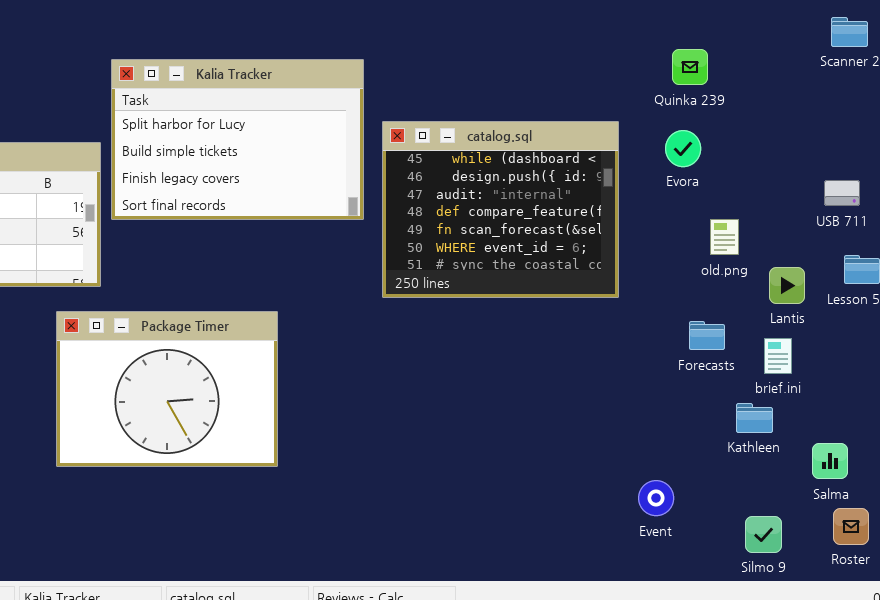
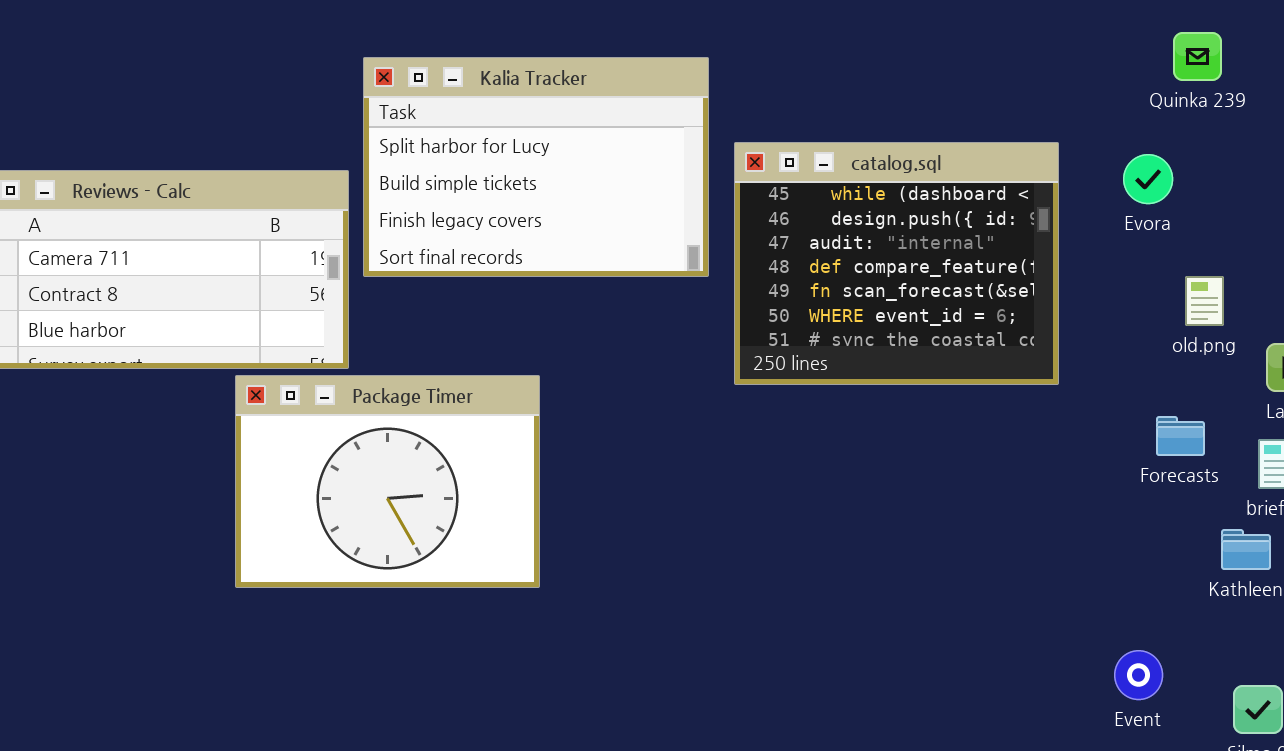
Quinka 239: [672,49,708,85] -> [1173,32,1222,81], moved
Package Timer: [56,311,278,467] -> [235,375,540,588], moved
Event: [638,480,674,516] -> [1114,650,1163,700], moved

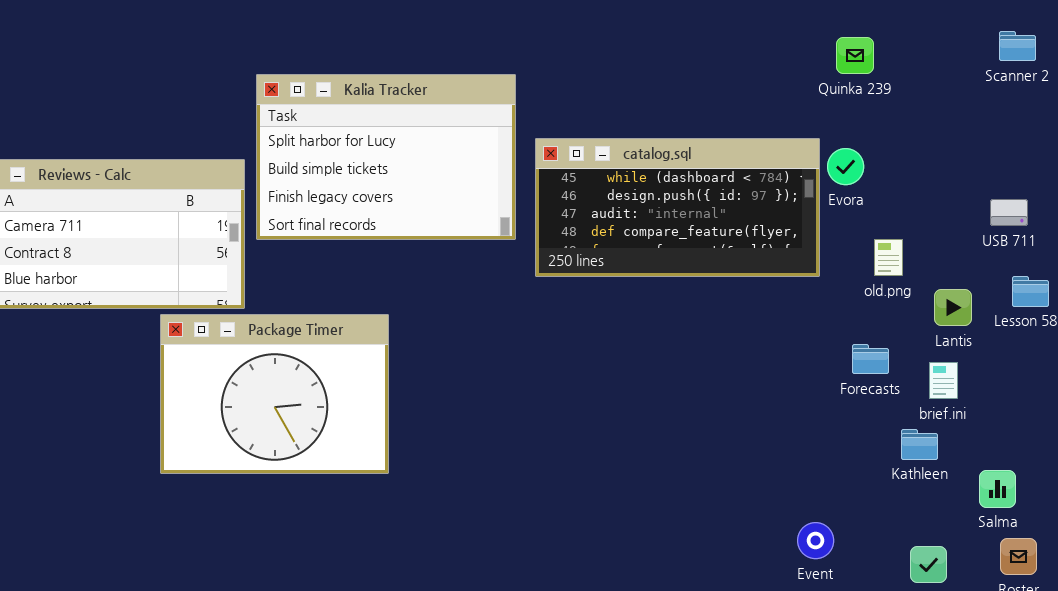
Quinka 239: [1173,32,1222,81] -> [836,37,874,74], moved
catalog.sql: [734,142,1059,385] -> [535,138,820,277], resized
Event: [1114,650,1163,700] -> [797,522,834,559], moved

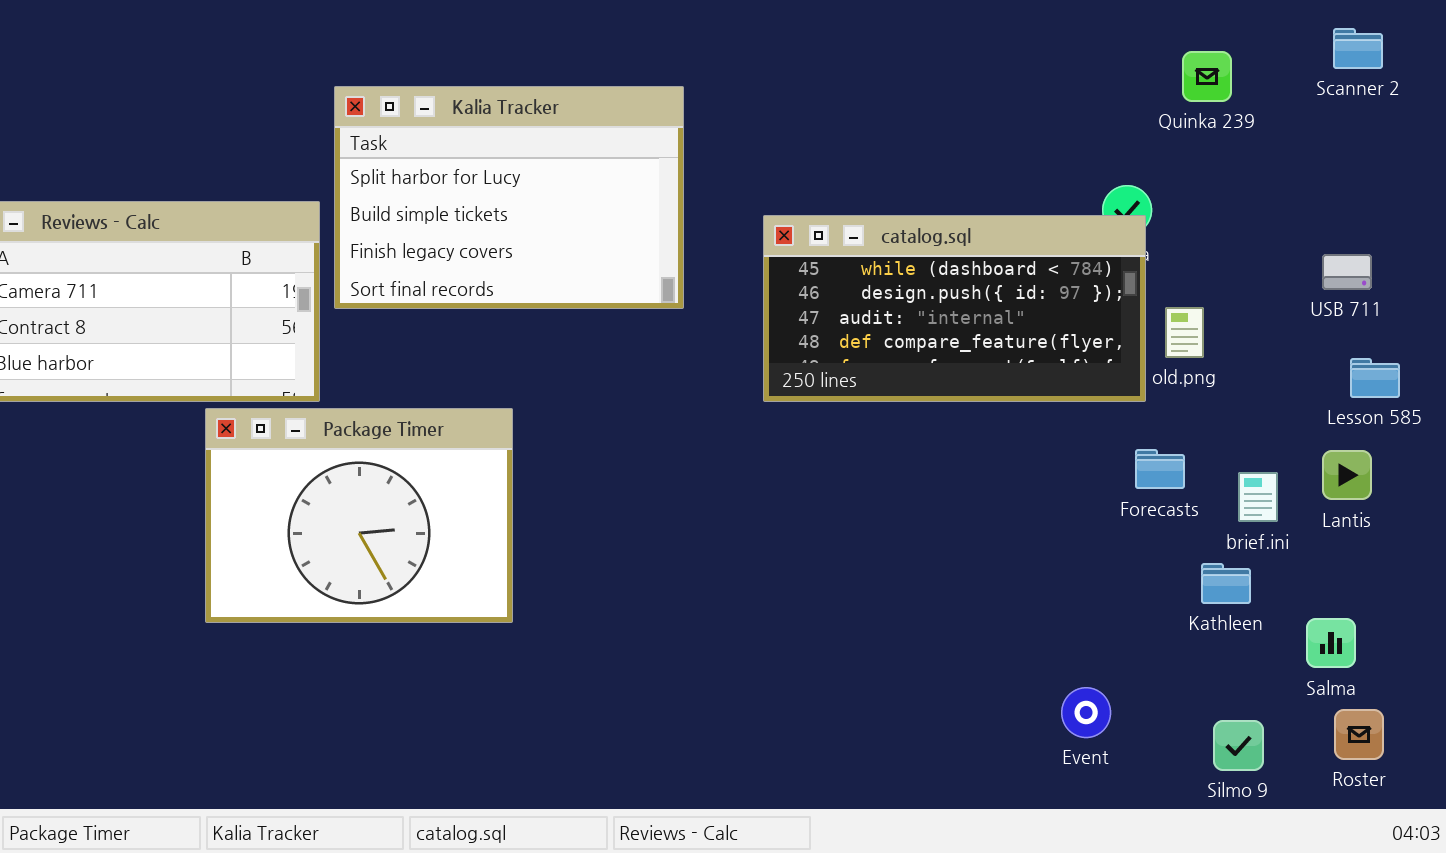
Quinka 239: [836,37,874,74] -> [1182,51,1232,102], moved
catalog.sql: [535,138,820,277] -> [763,215,1146,402], moved
Lantis: [934,289,972,326] -> [1322,450,1372,500], moved

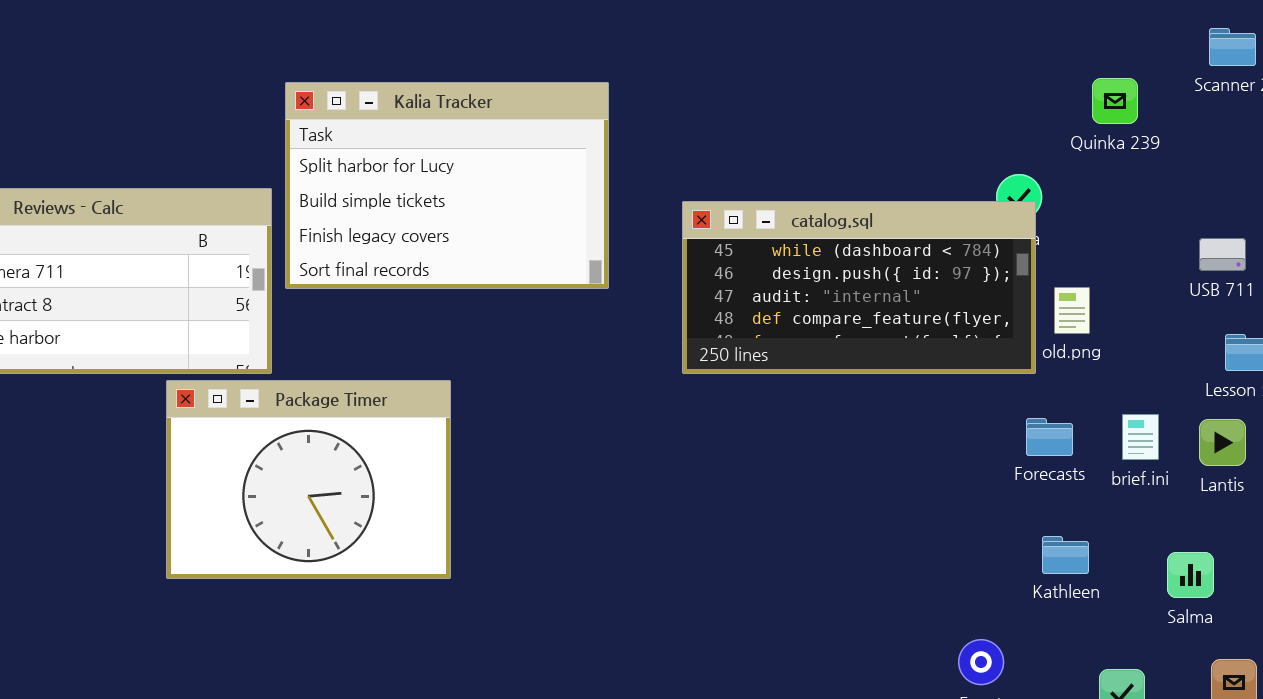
Quinka 239: [1182,51,1232,102] -> [1092,78,1138,124], moved
brief.ini: [1238,472,1278,522] -> [1122,414,1159,460], moved
Kathleen: [1201,563,1251,604] -> [1042,536,1089,574], moved
Salma: [1306,618,1356,668] -> [1167,552,1214,598], moved

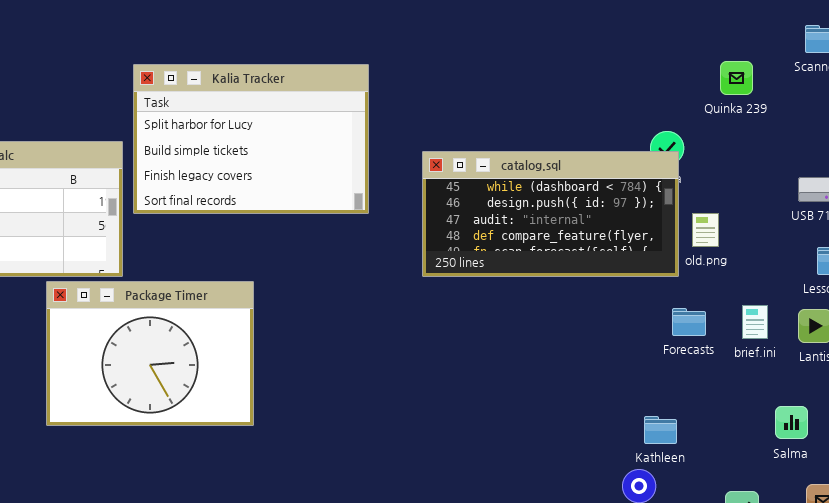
Kathleen: [1042,536,1089,574] -> [644,416,677,444], moved

